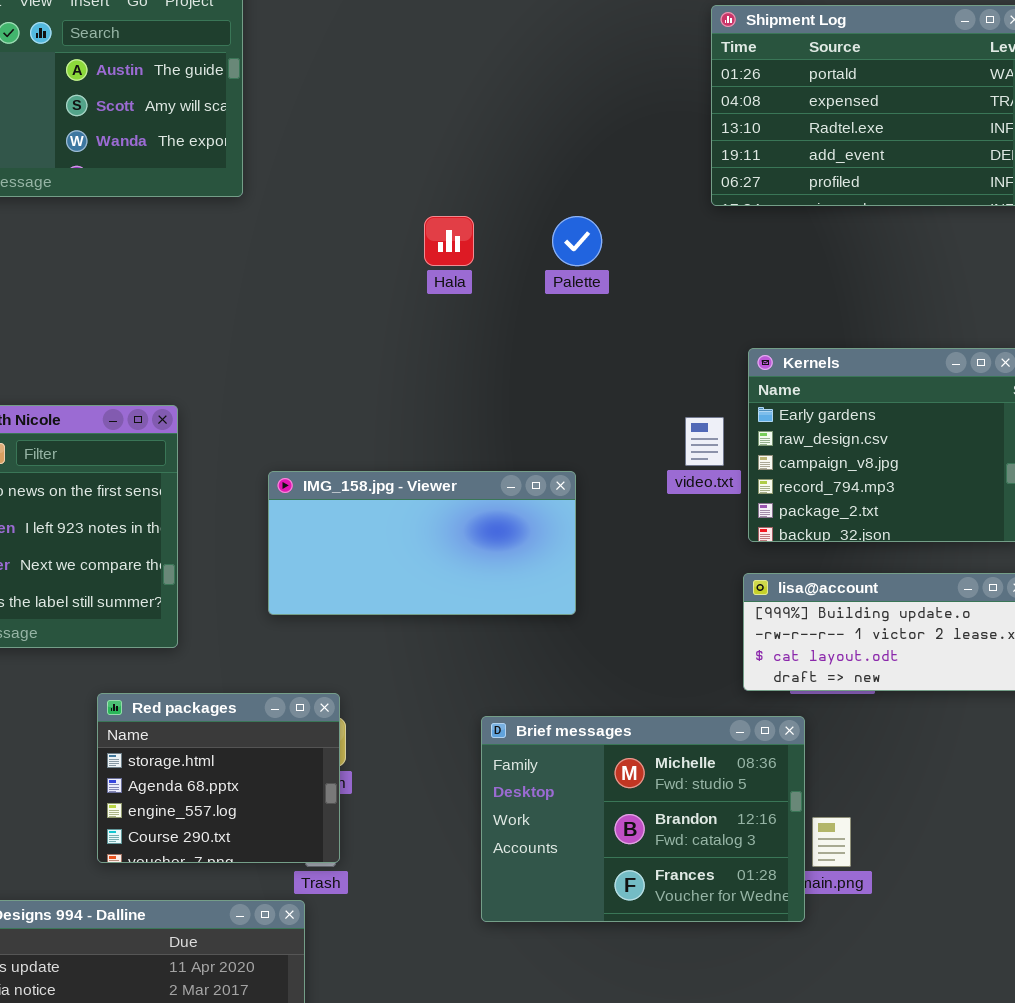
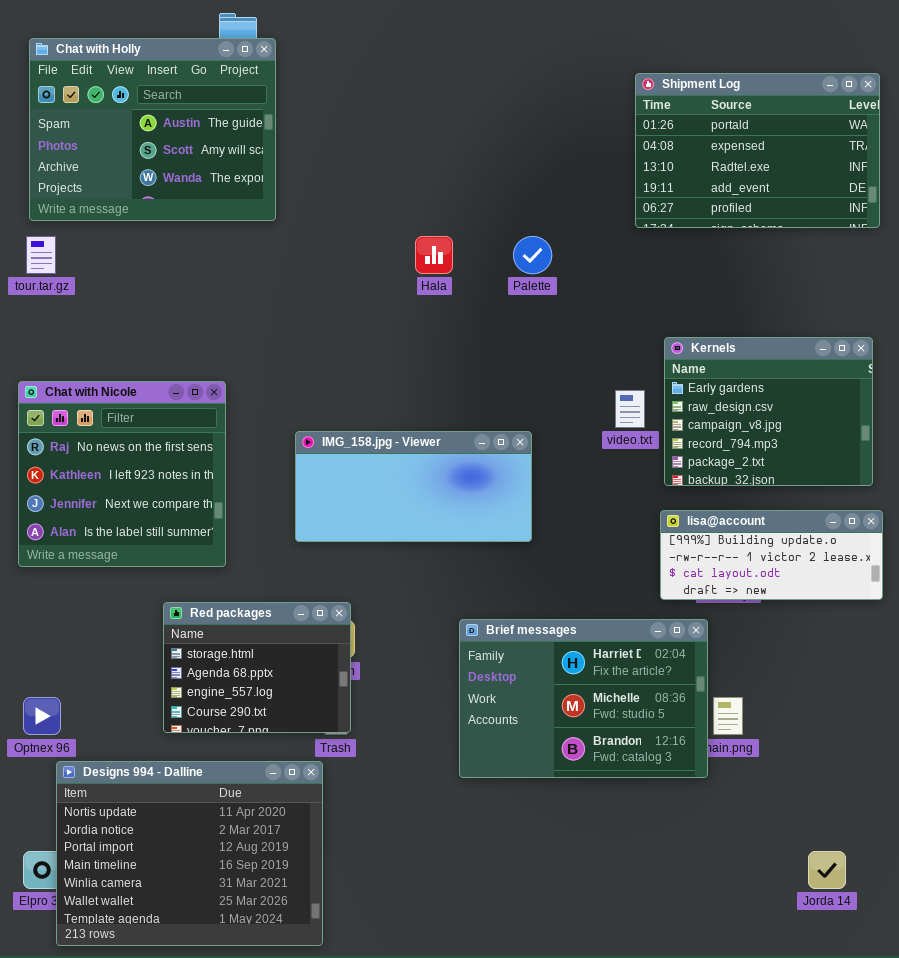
Brief messages: [481,716,805,922] -> [459,619,708,778], scrolled up 1 row

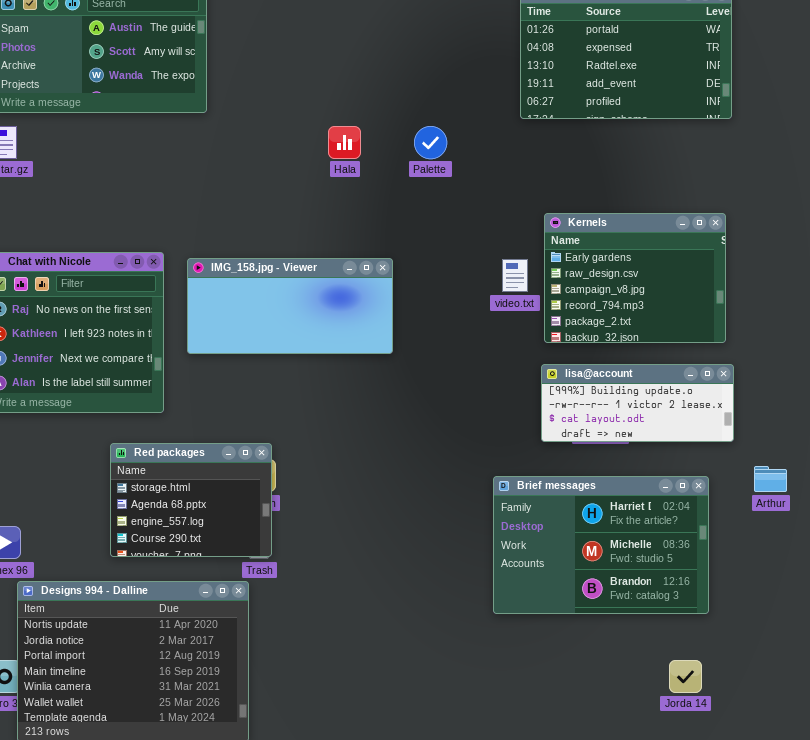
IMG_158.jpg - Viewer: [295,431,532,542] -> [187,258,393,354], moved
Brief messages: [459,619,708,778] -> [493,476,709,614], moved

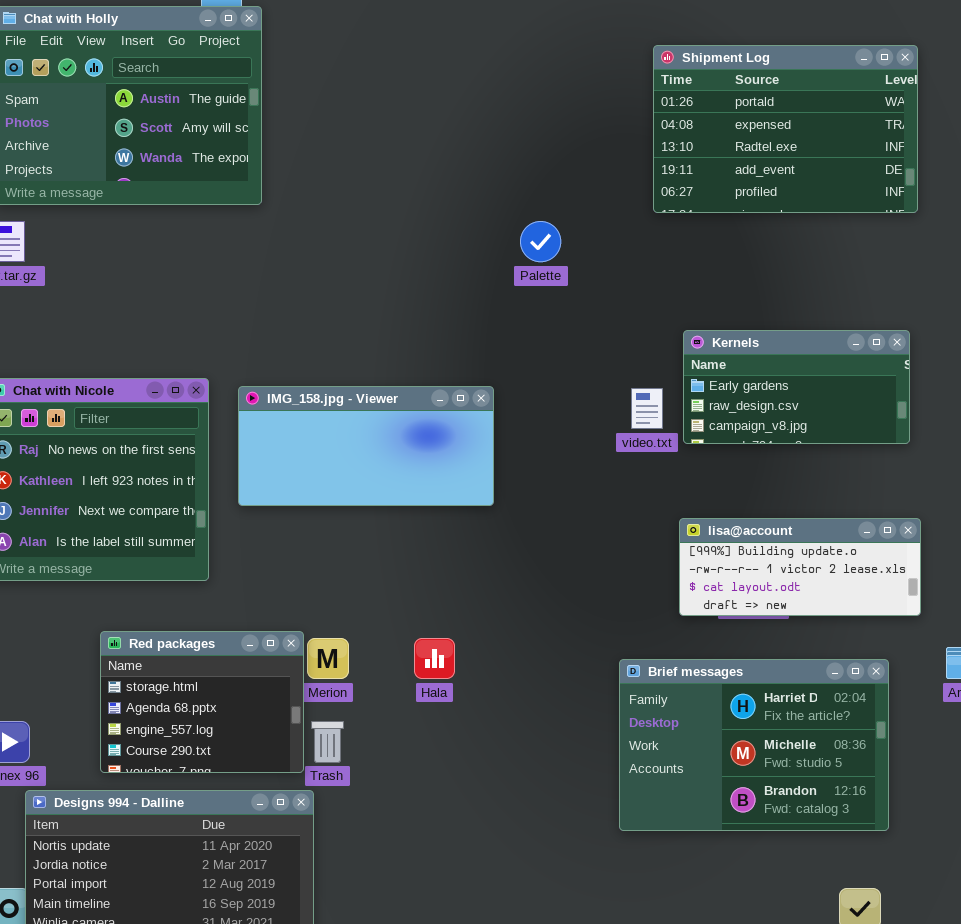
Hala: [328,126,361,159] -> [414,638,455,679], moved
Kernels: [544,213,726,343] -> [683,330,910,444], resized
Red packages: [110,443,272,557] -> [100,631,304,773], moved

